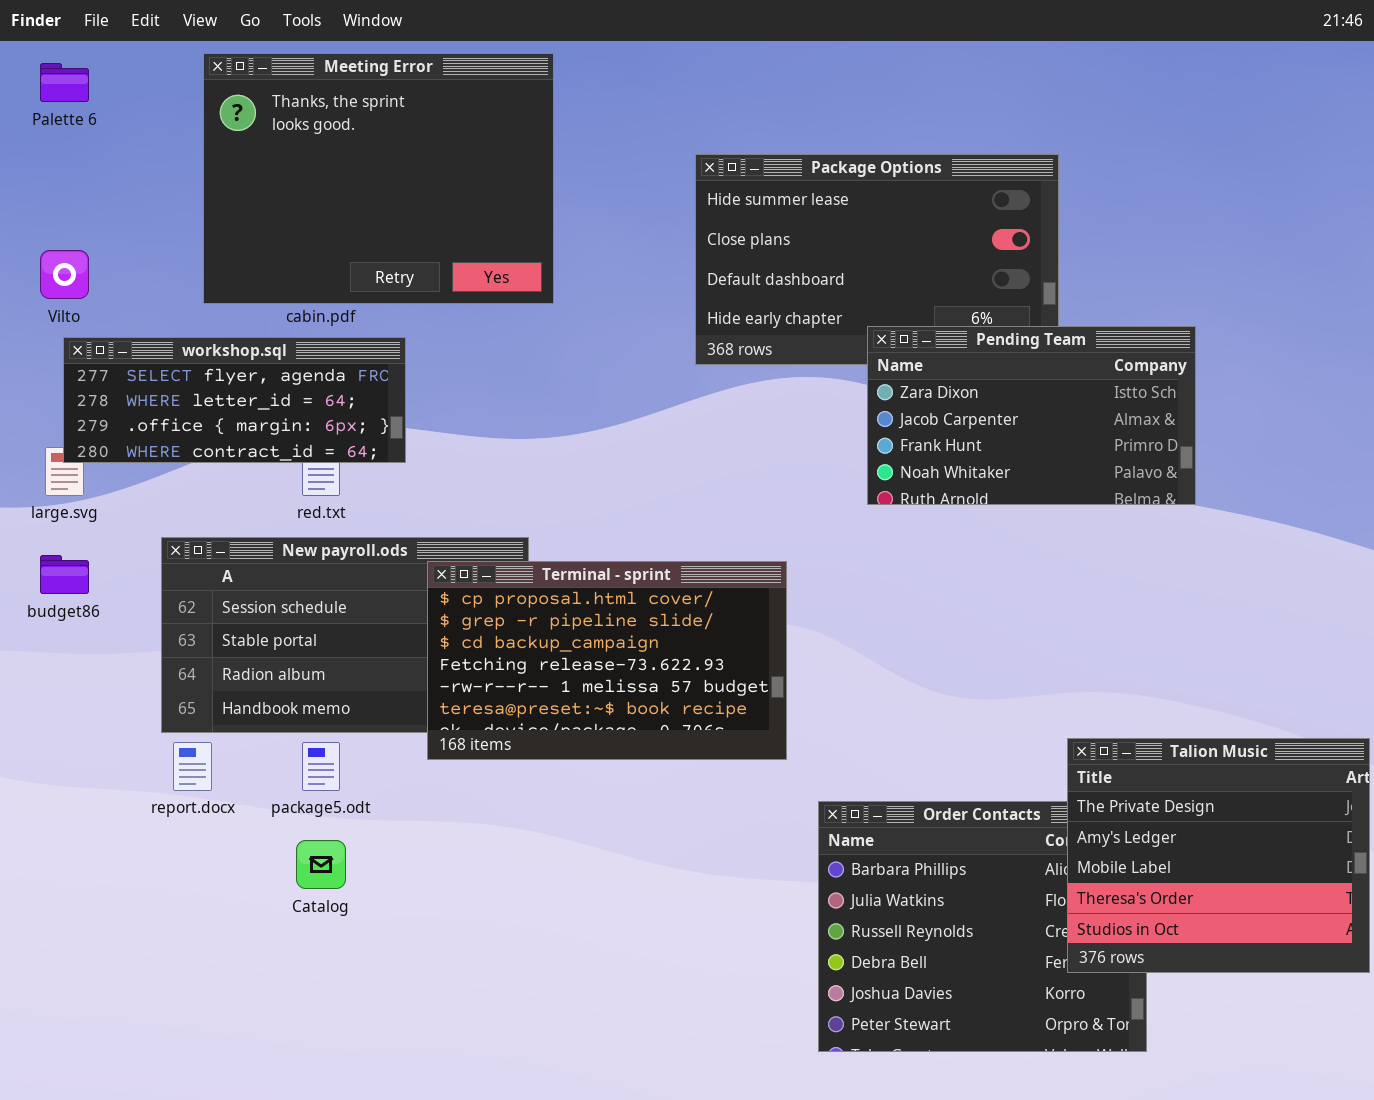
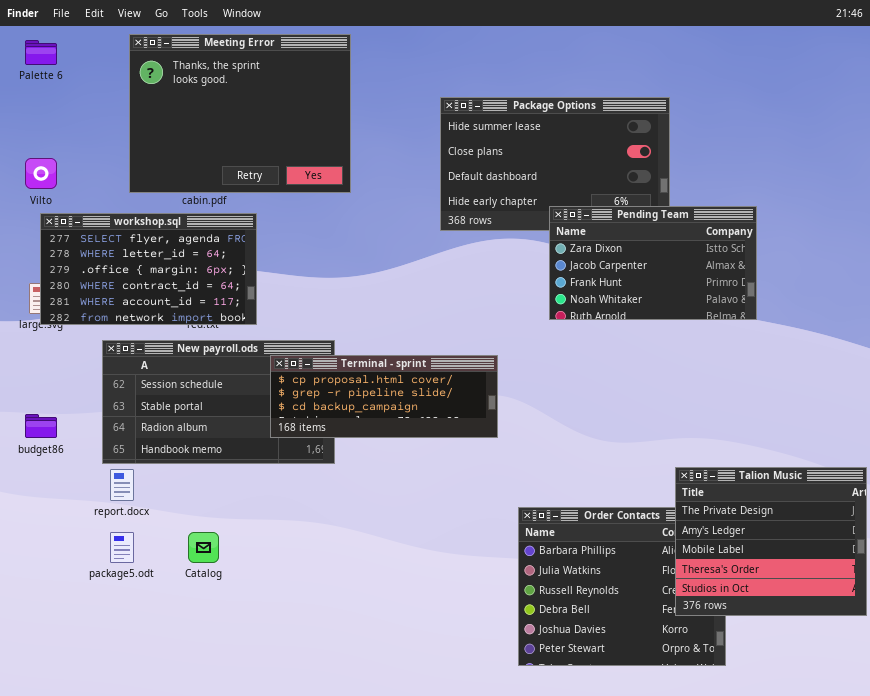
workshop.sql: [63,337,406,463] -> [40,213,257,325], resized
budget86: [40,555,89,594] -> [25,414,57,438], moved
Terminal - sprint: [427,561,787,760] -> [270,355,498,438], resized
package5.odt: [302,742,340,791] -> [110,532,134,563], moved

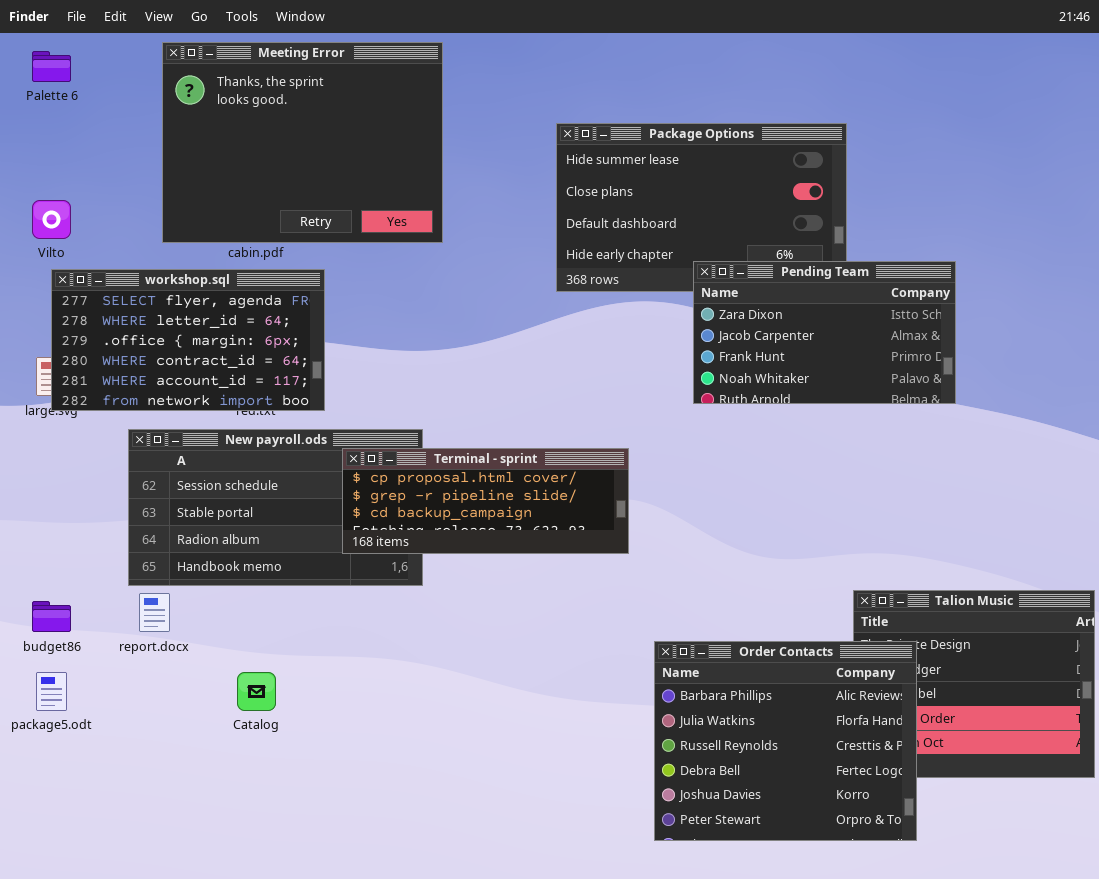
budget86: [25,414,57,438] -> [32,601,71,632], moved
Order Contacts: [518,507,726,666] -> [654,641,917,841], raised
package5.odt: [110,532,134,563] -> [36,672,67,711], moved

